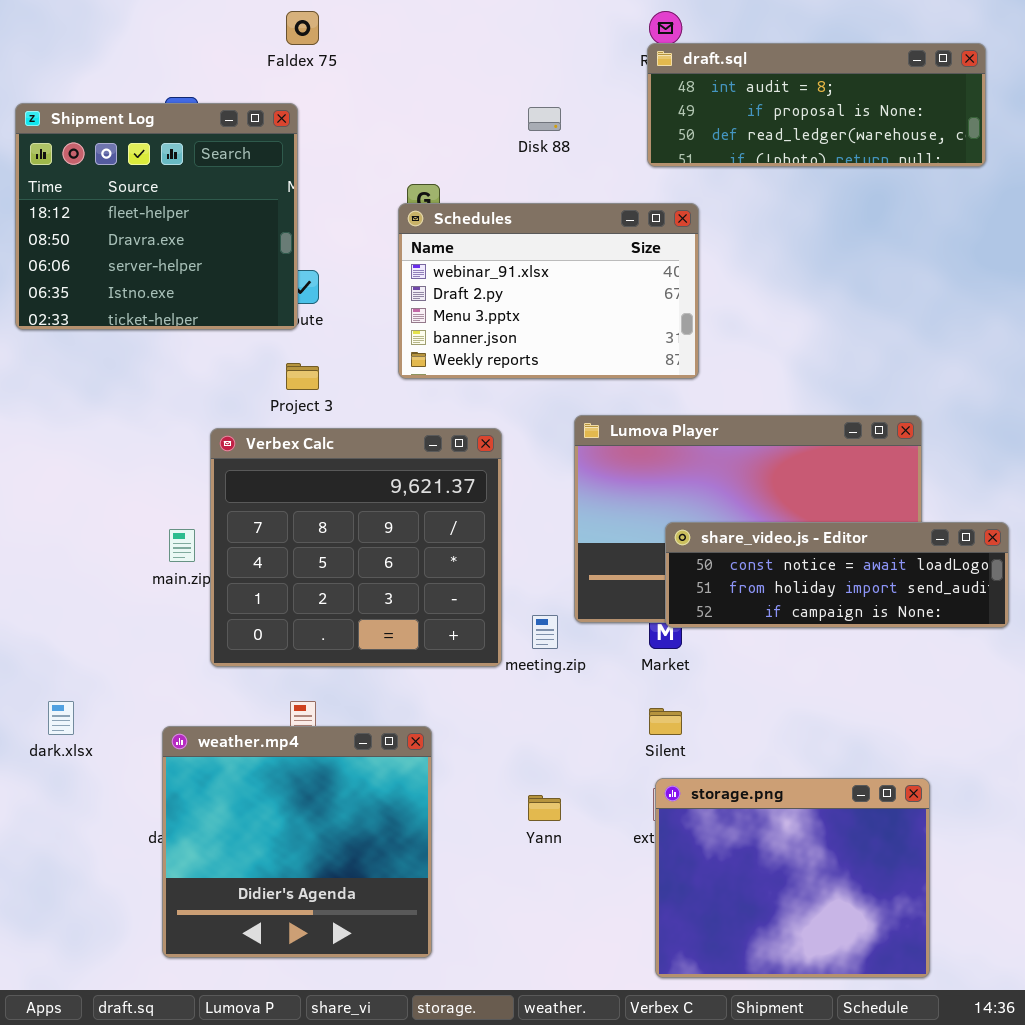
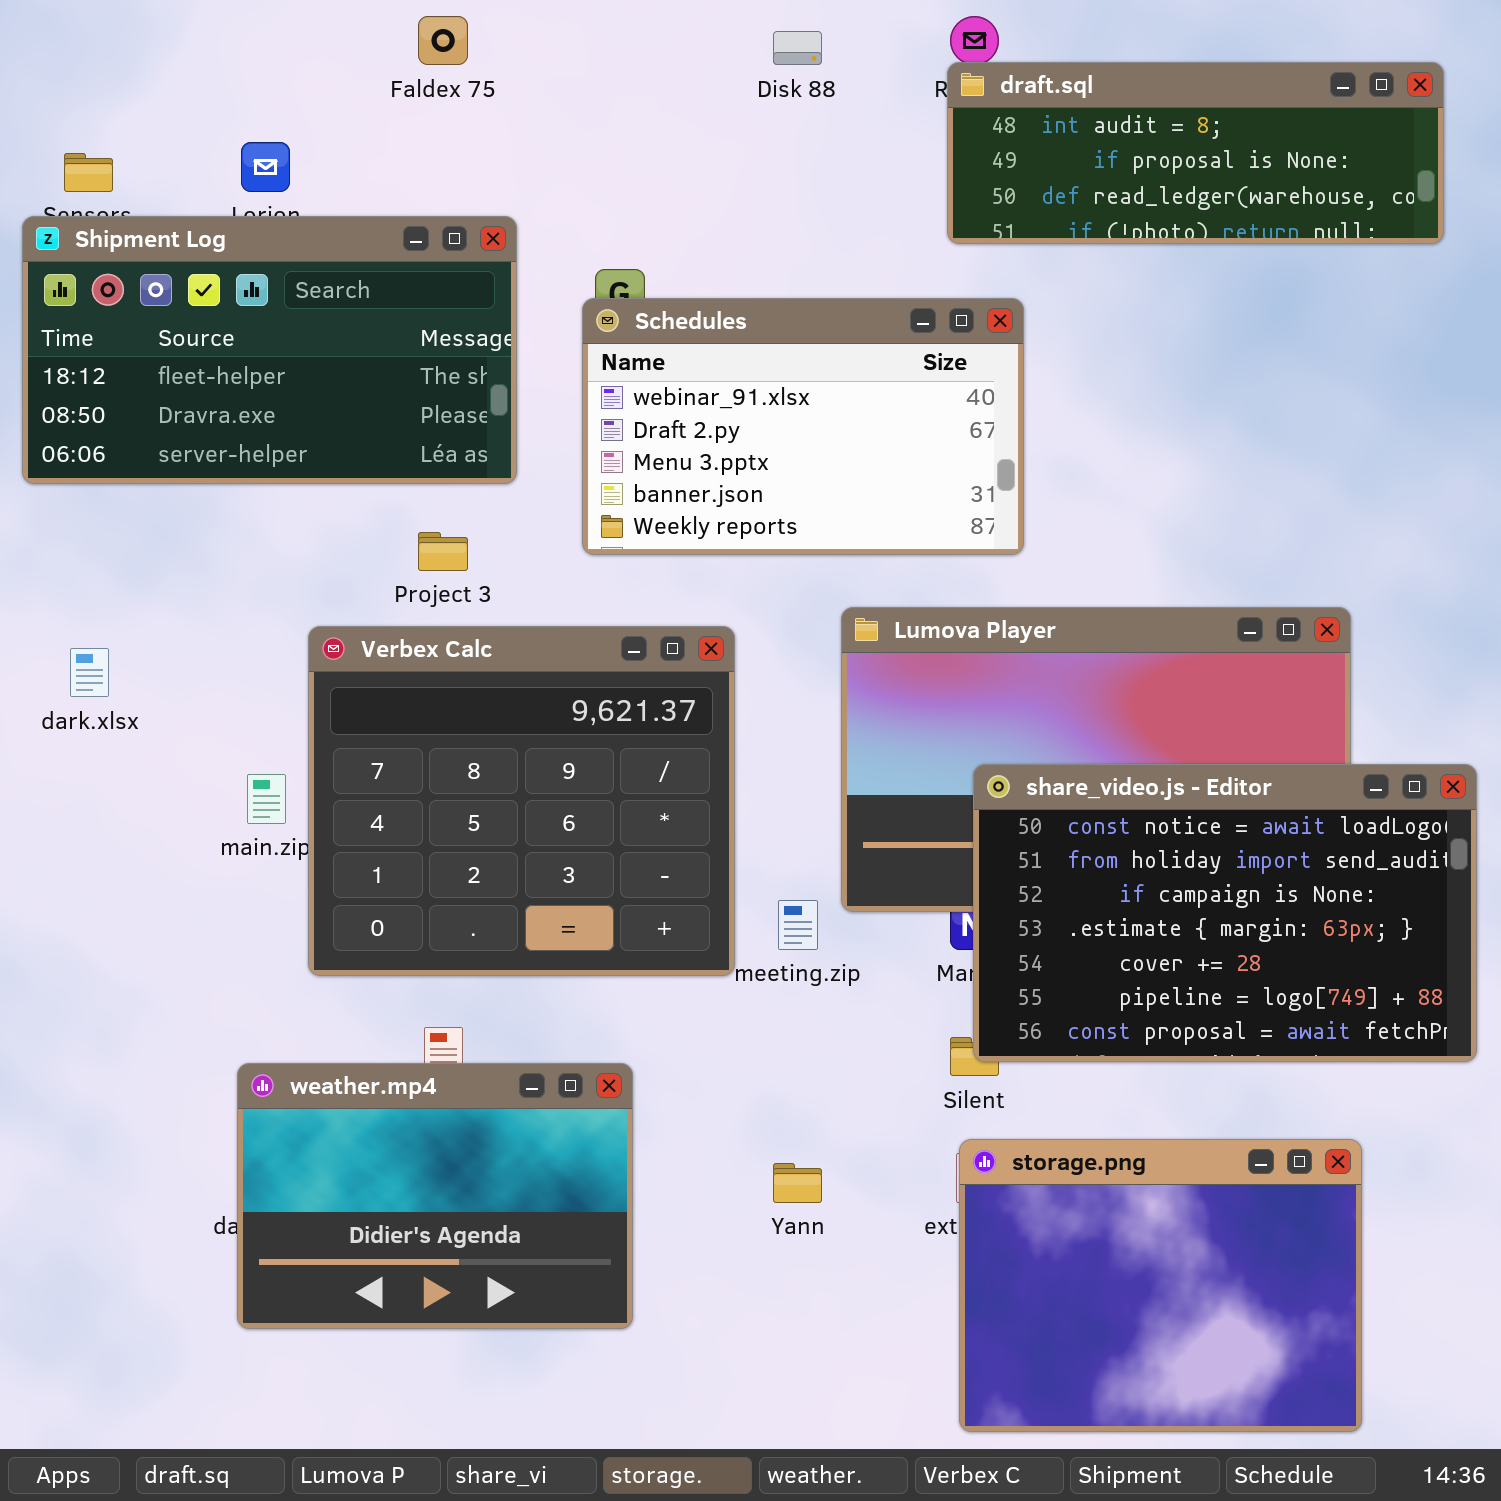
Shipment Log: [15,103,298,330] -> [22,216,517,484], resized
Disk 88: [528,107,561,131] -> [773,31,822,65], moved
share_video.js - Editor: [665,522,1009,628] -> [973,764,1477,1062], resized
dark.xlsx: [48,701,74,735] -> [70,648,109,697], moved
weather.mp4: [162,726,432,958] -> [237,1063,633,1329], resized

